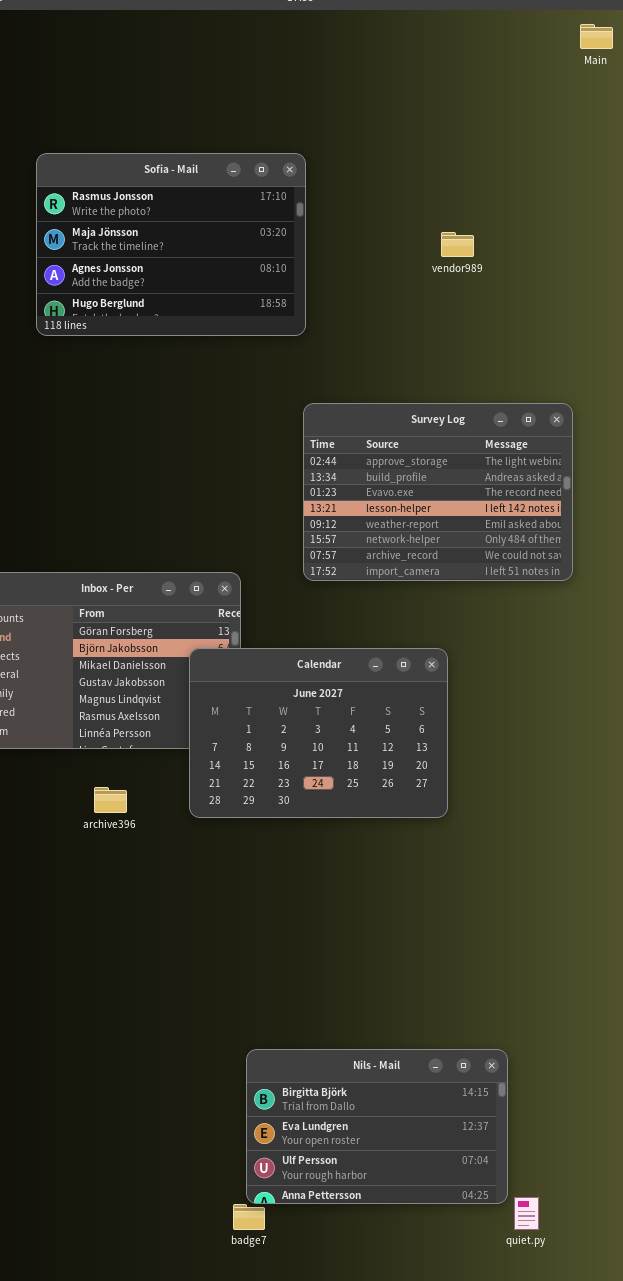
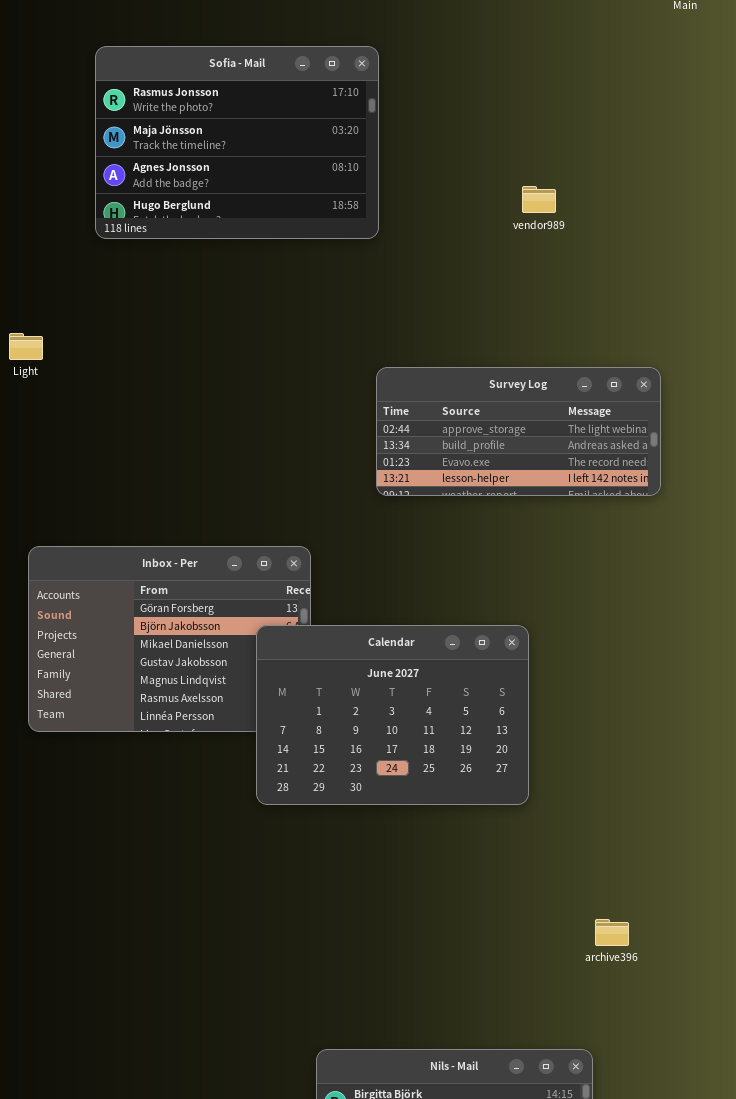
Sofia - Mail: [36,153,306,336] -> [95,46,379,239], moved
Survey Log: [303,403,573,581] -> [376,367,661,496], resized
archive396: [94,787,127,813] -> [595,919,629,946], moved

